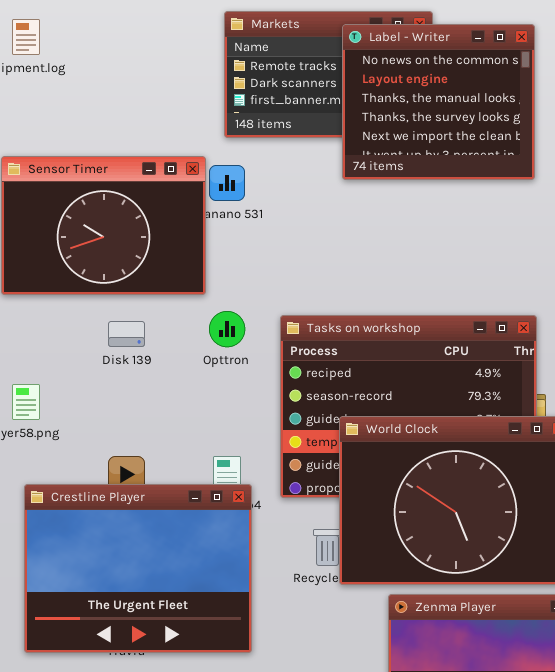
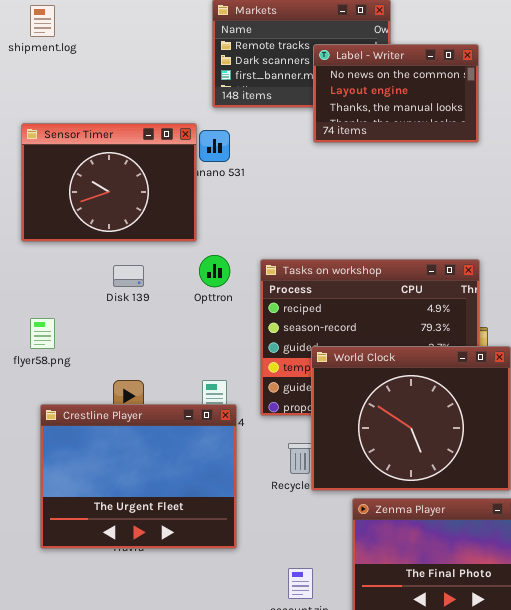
Label - Writer: [342,24,535,180] -> [313,44,479,143], resized

